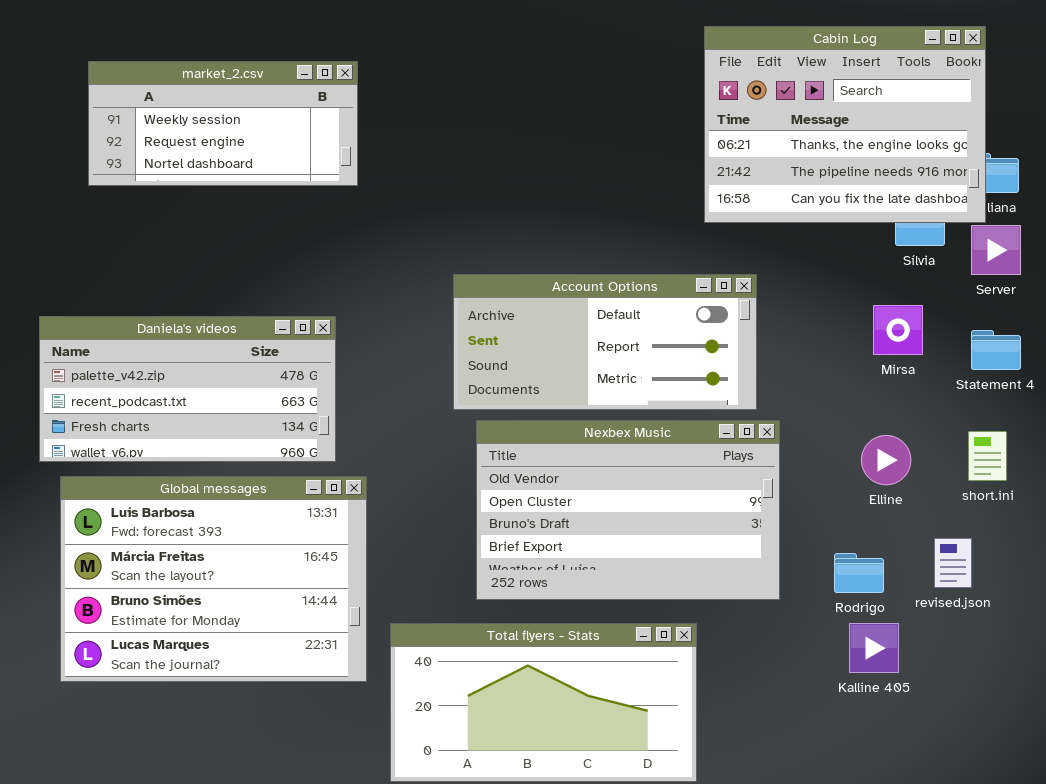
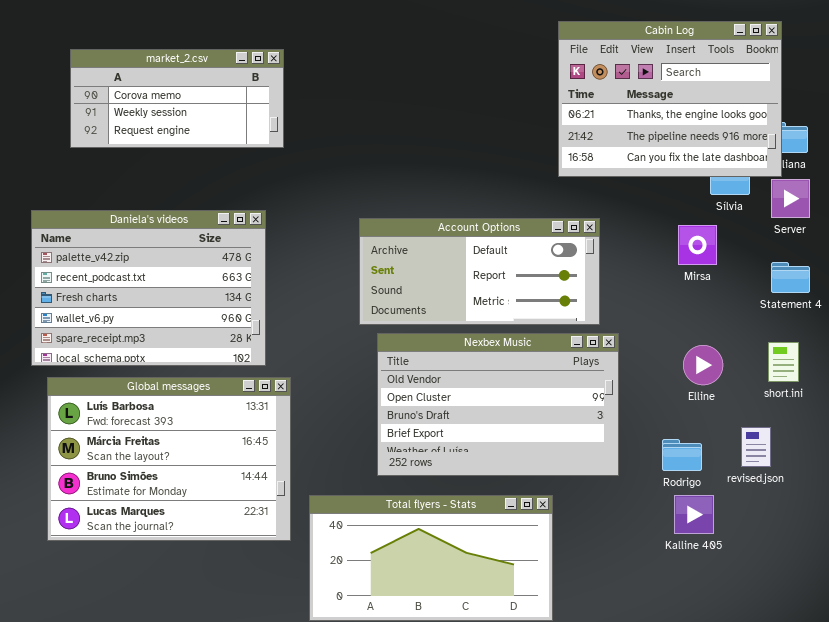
market_2.csv: [88,61,358,186] -> [70,49,284,148], scrolled up 1 row
Mirsa: [873,305,923,355] -> [678,225,717,265], moved
Daniela's videos: [39,316,336,462] -> [31,210,266,366], resized

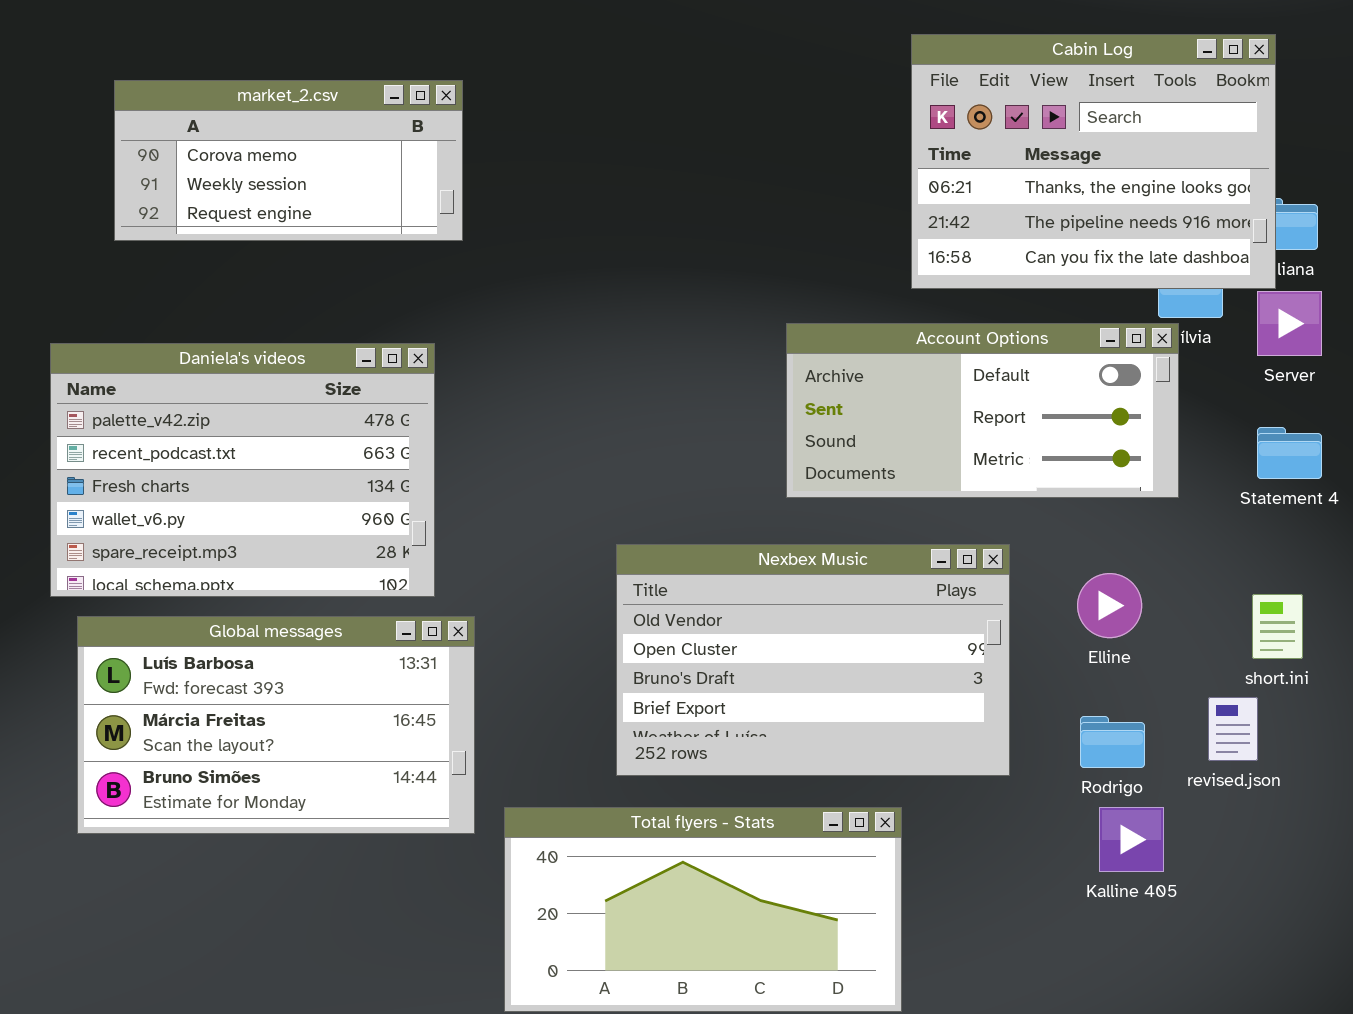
Account Options: [359,218,600,325] -> [786,323,1179,498], moved
short.ini: [768,342,799,382] -> [1252,594,1303,659], moved
Elline: [683,345,723,385] -> [1077,573,1142,638], moved
Global messages: [47,377,291,541] -> [77,616,475,834], resized

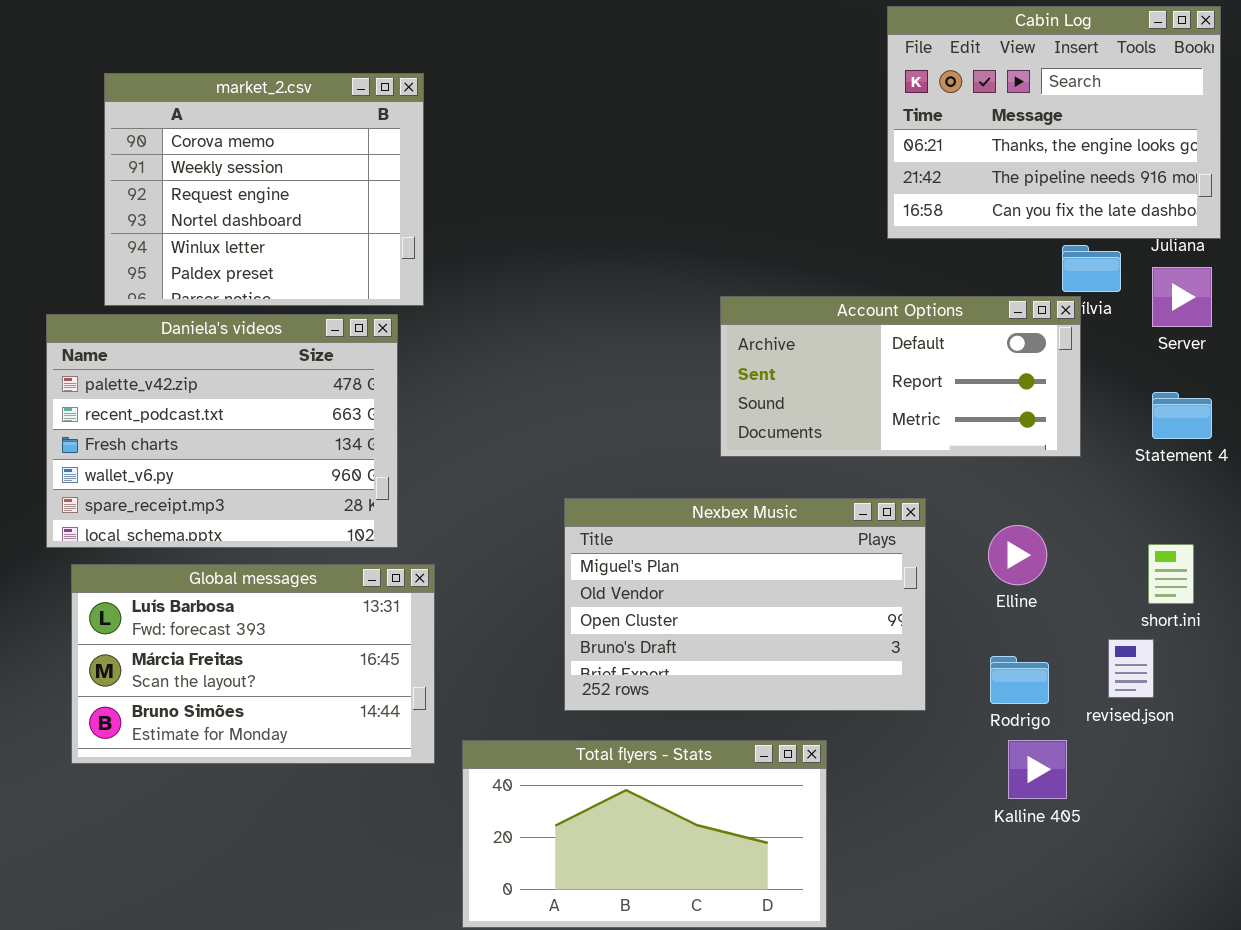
Cabin Log: [911,34,1276,289] -> [887,6,1221,239], moved
market_2.csv: [114,80,463,241] -> [104,73,424,306], resized
Nexbex Music: [616,544,1010,776] -> [564,498,926,711], scrolled up 1 row

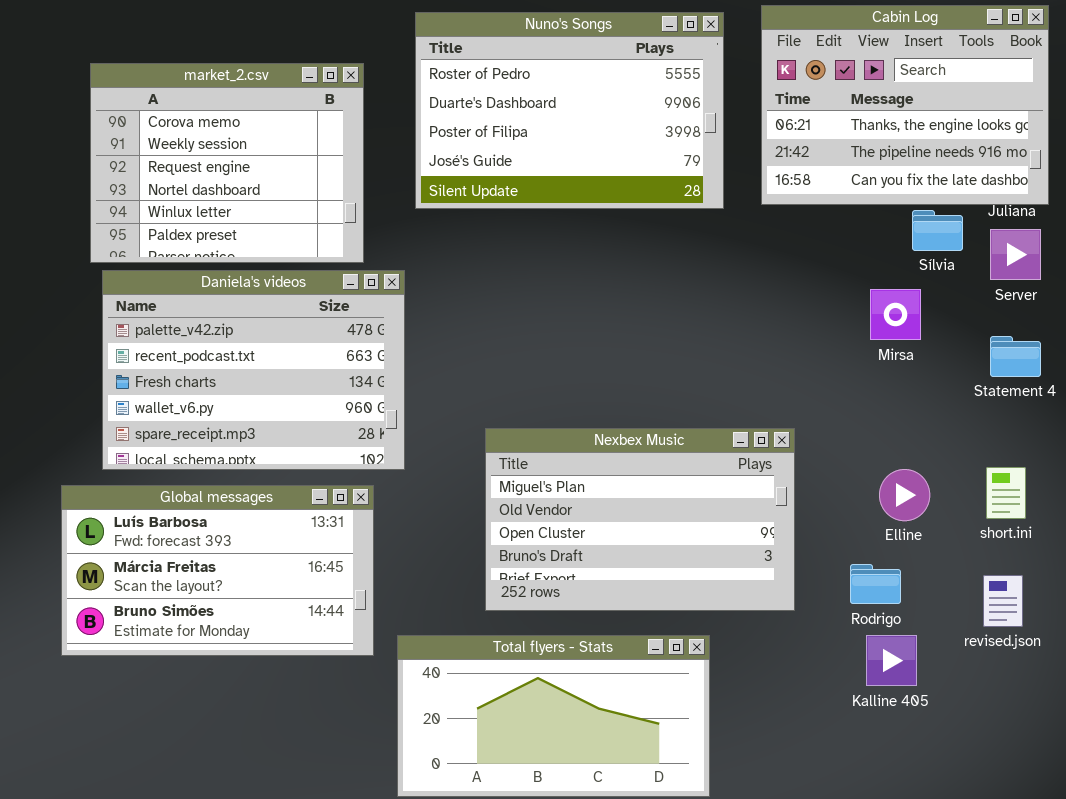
Nuno's Songs: none -> [415,12,724,209], opened
Account Options: [720,296,1081,457] -> none, closed
Daniela's videos: [46,314,398,548] -> [102,270,405,470], moved
Elline: [988,525,1047,585] -> [879,469,930,521], moved
revised.json: [1108,639,1154,698] -> [983,575,1023,627], moved

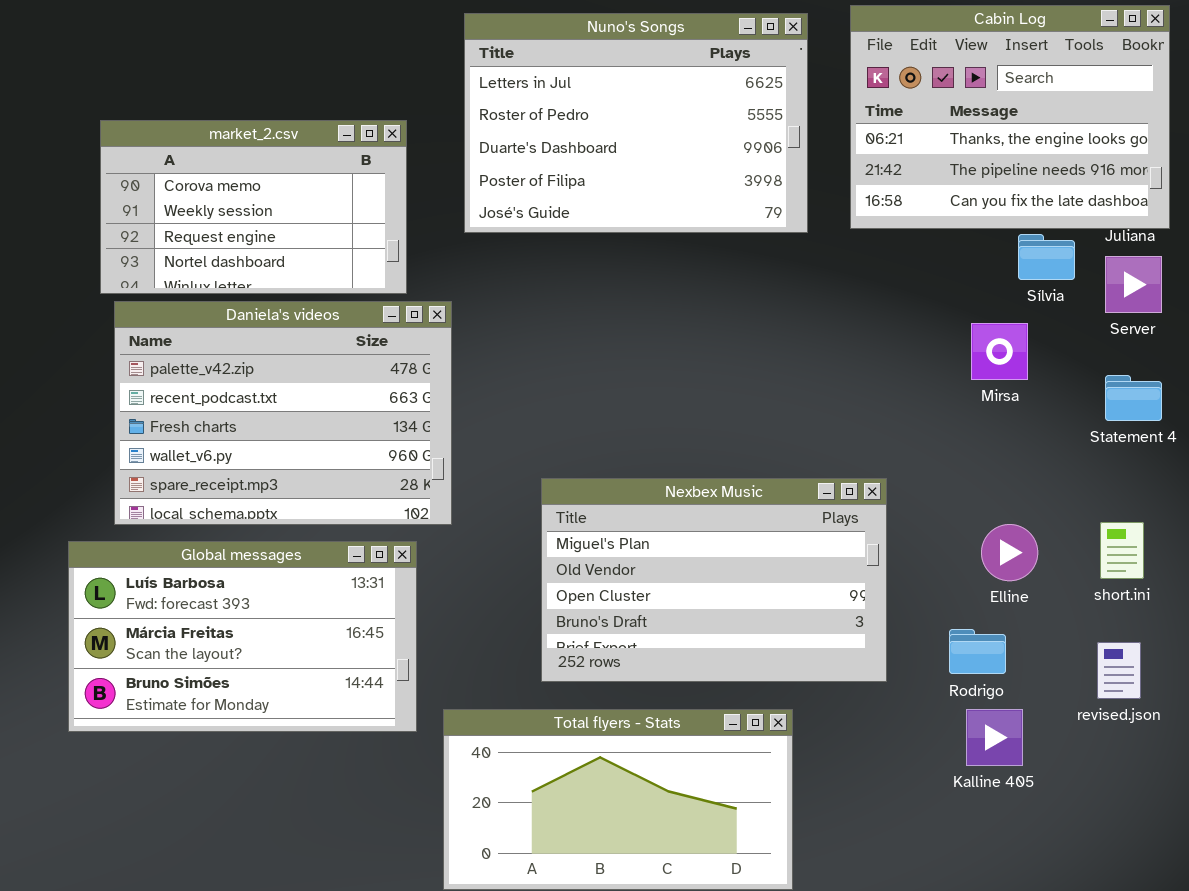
Nuno's Songs: [415,12,724,209] -> [464,13,808,233], scrolled up 1 row
market_2.csv: [90,63,364,263] -> [100,120,407,294], resized

